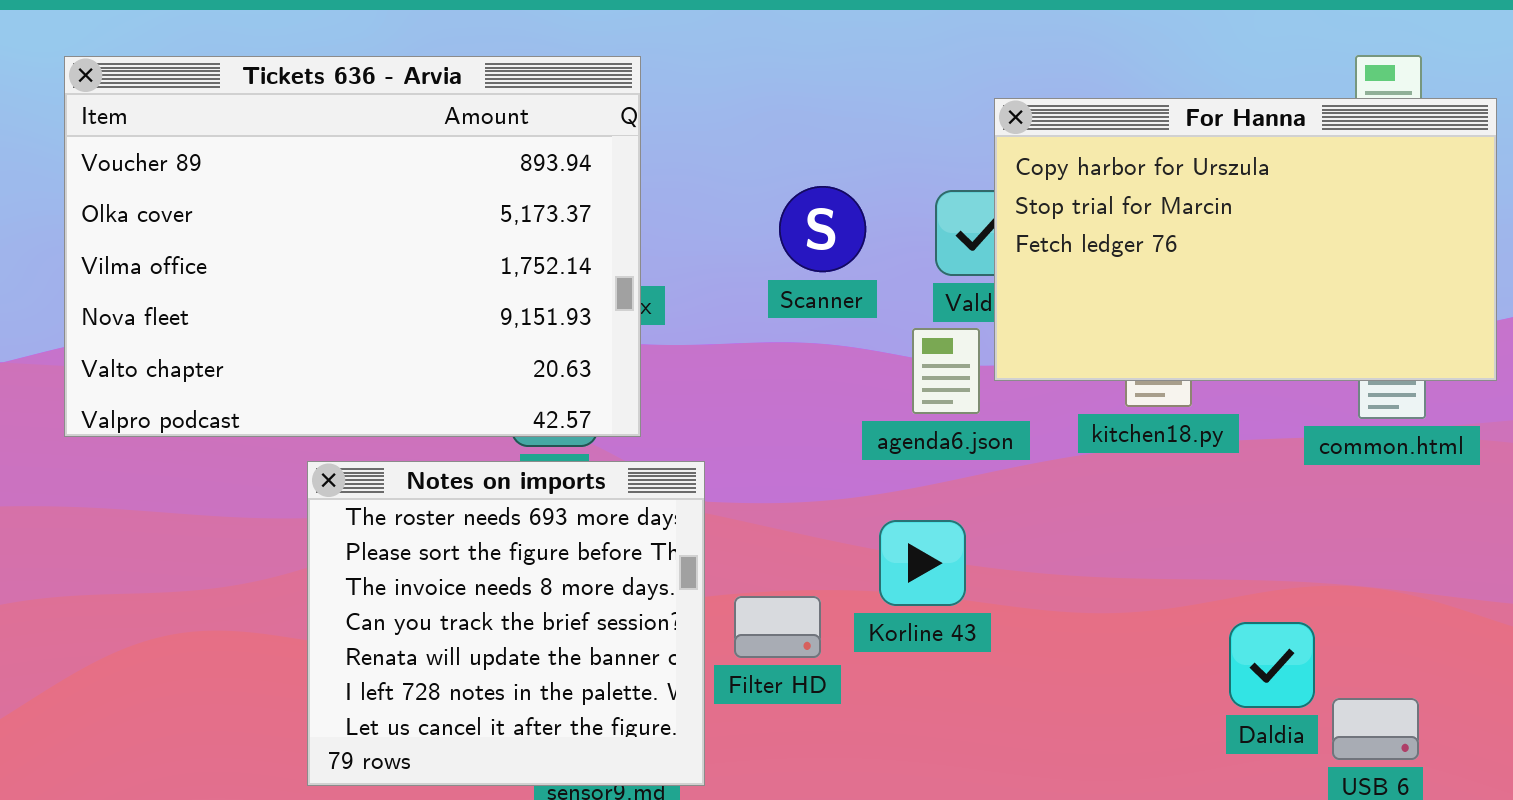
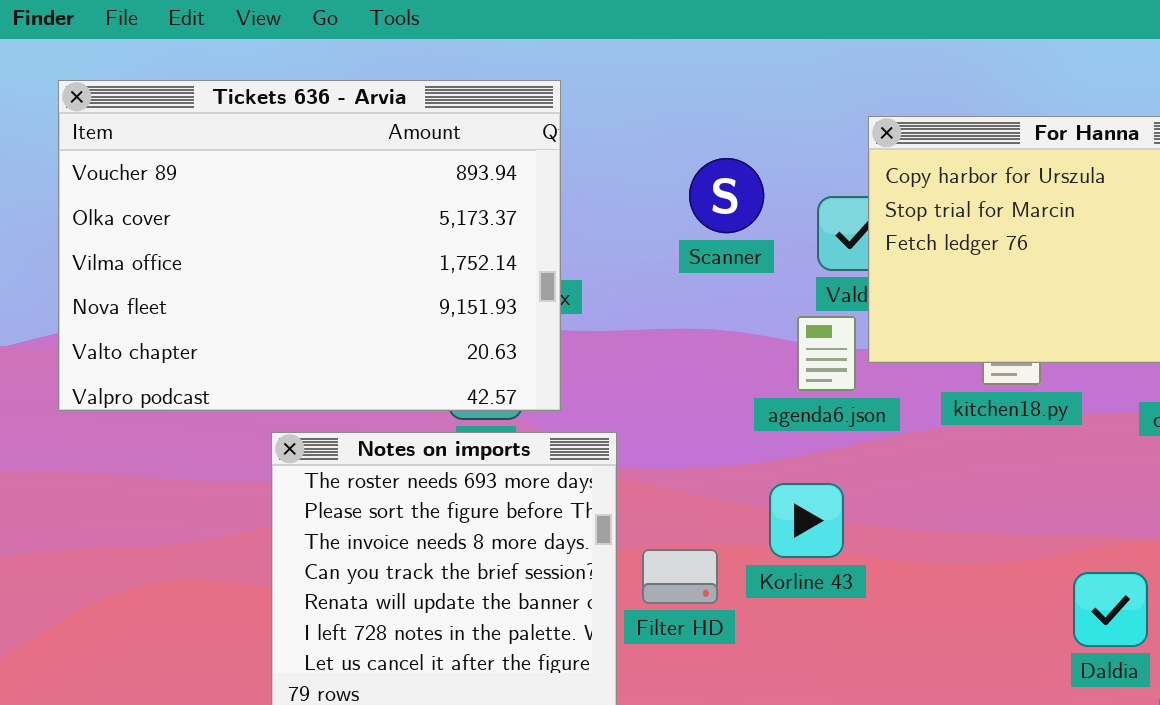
Scanner: [779,186,866,272] -> [689,158,764,233], moved

